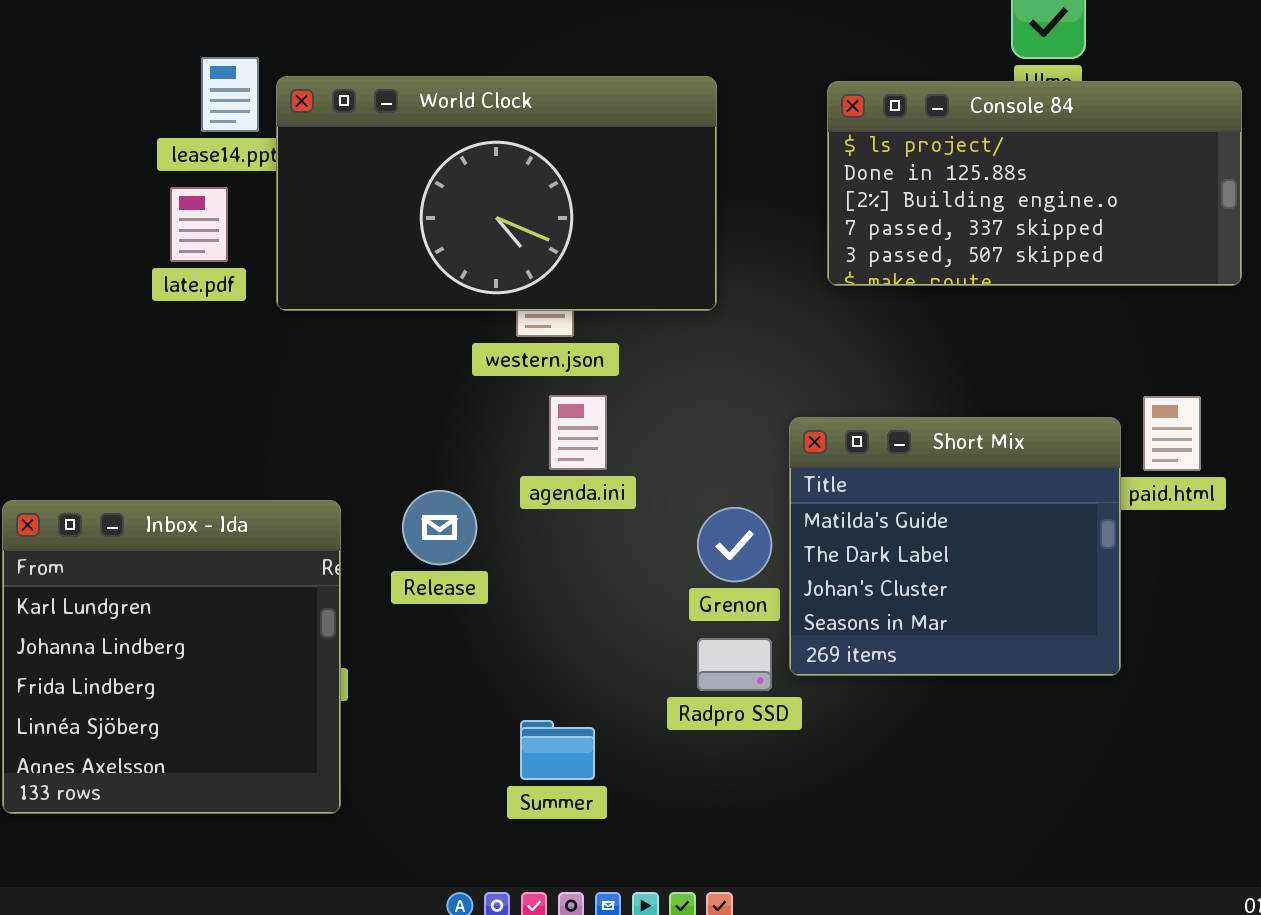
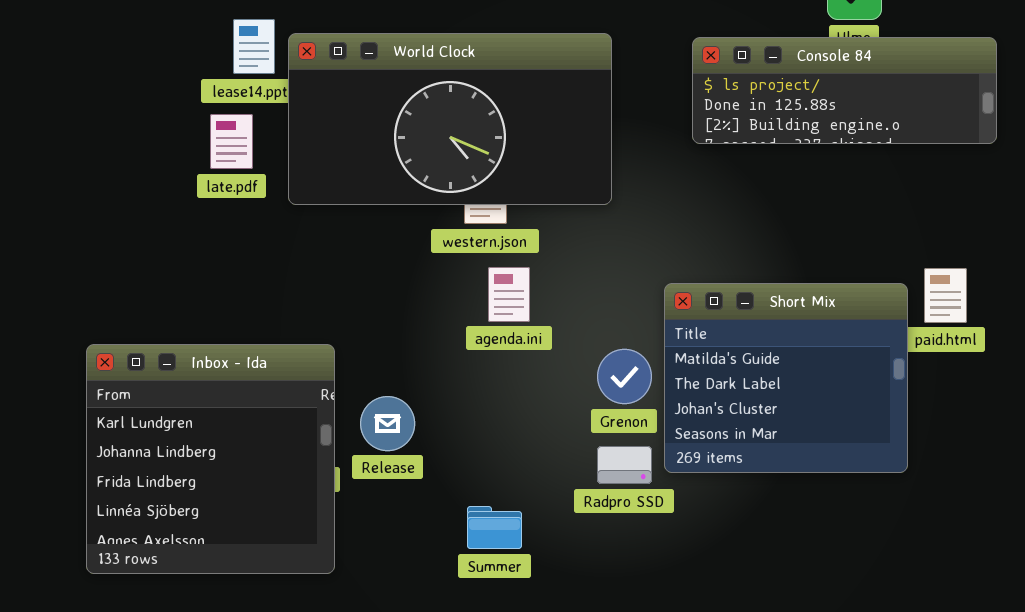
Console 84: [827,81,1242,286] -> [692,37,997,144], resized
Release: [402,490,477,565] -> [360,396,415,451], moved

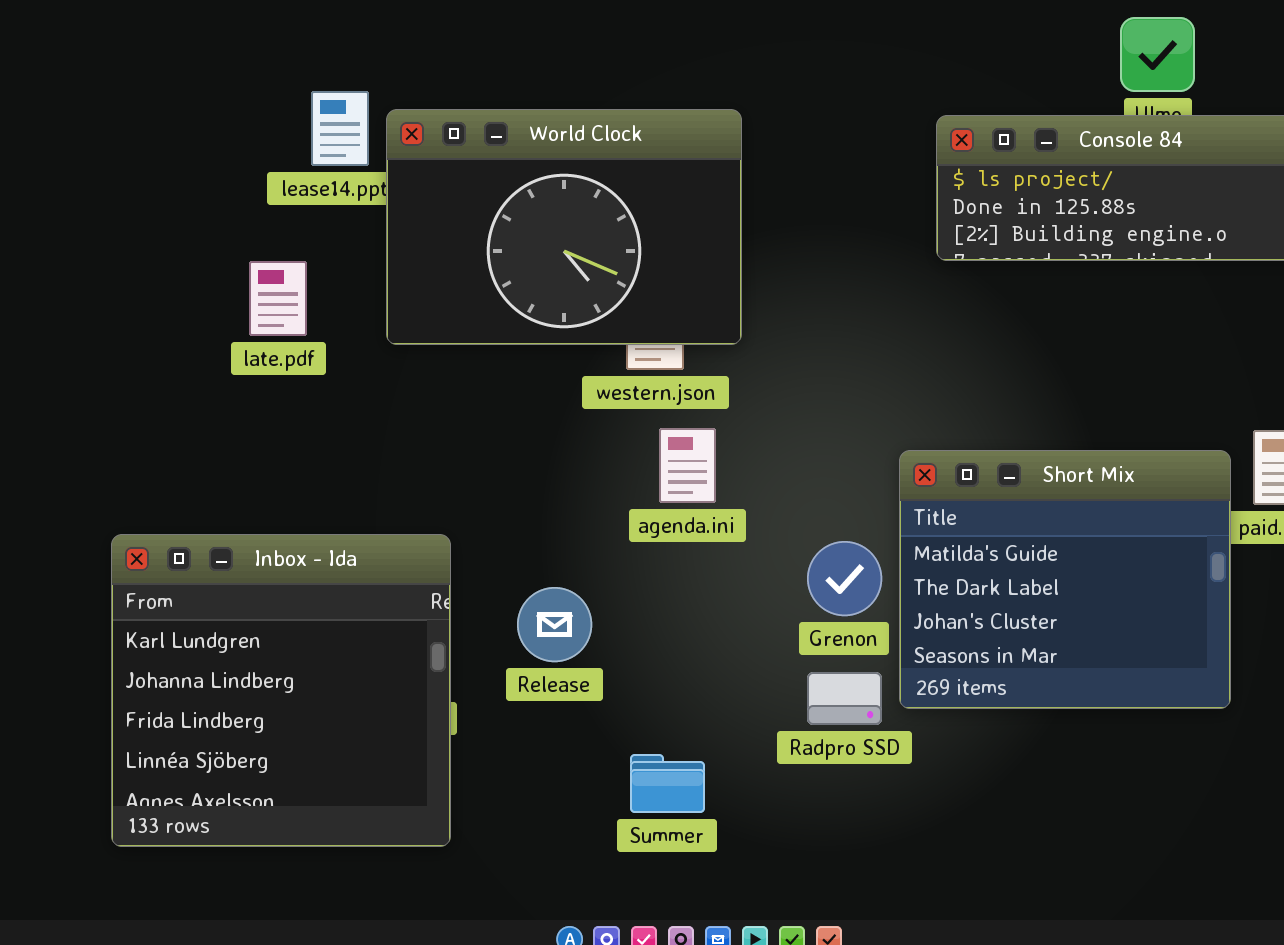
World Clock: [288,33,612,205] -> [386,109,742,345], resized
late.pdf: [210,114,253,169] -> [249,261,307,336], moved
Release: [360,396,415,451] -> [517,587,592,662], moved

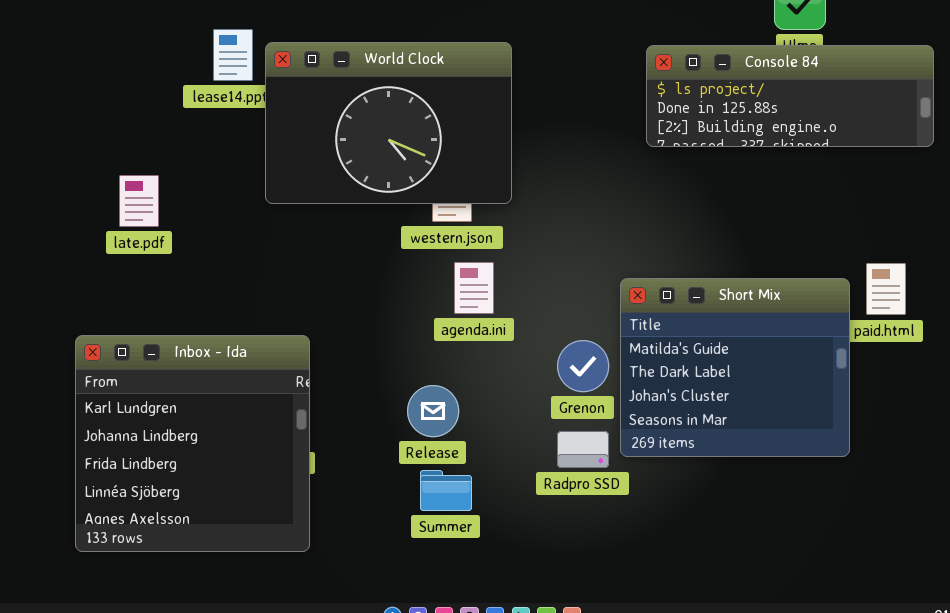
late.pdf: [249,261,307,336] -> [119,175,159,227], moved
Release: [517,587,592,662] -> [407,385,459,437], moved
Summer: [630,754,705,813] -> [420,470,472,511], moved

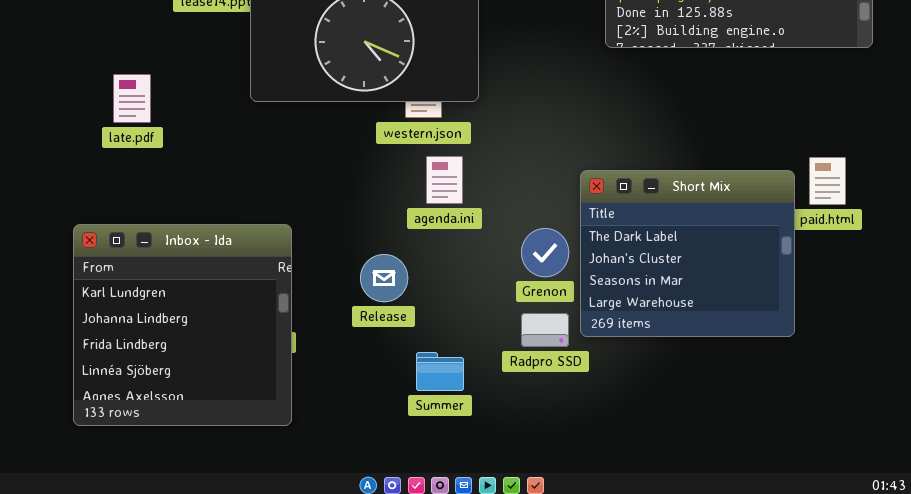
Short Mix: [620,278,850,457] -> [580,170,795,337], scrolled down 1 row
Release: [407,385,459,437] -> [360,254,408,302], moved
Summer: [420,470,472,511] -> [416,352,464,391], moved

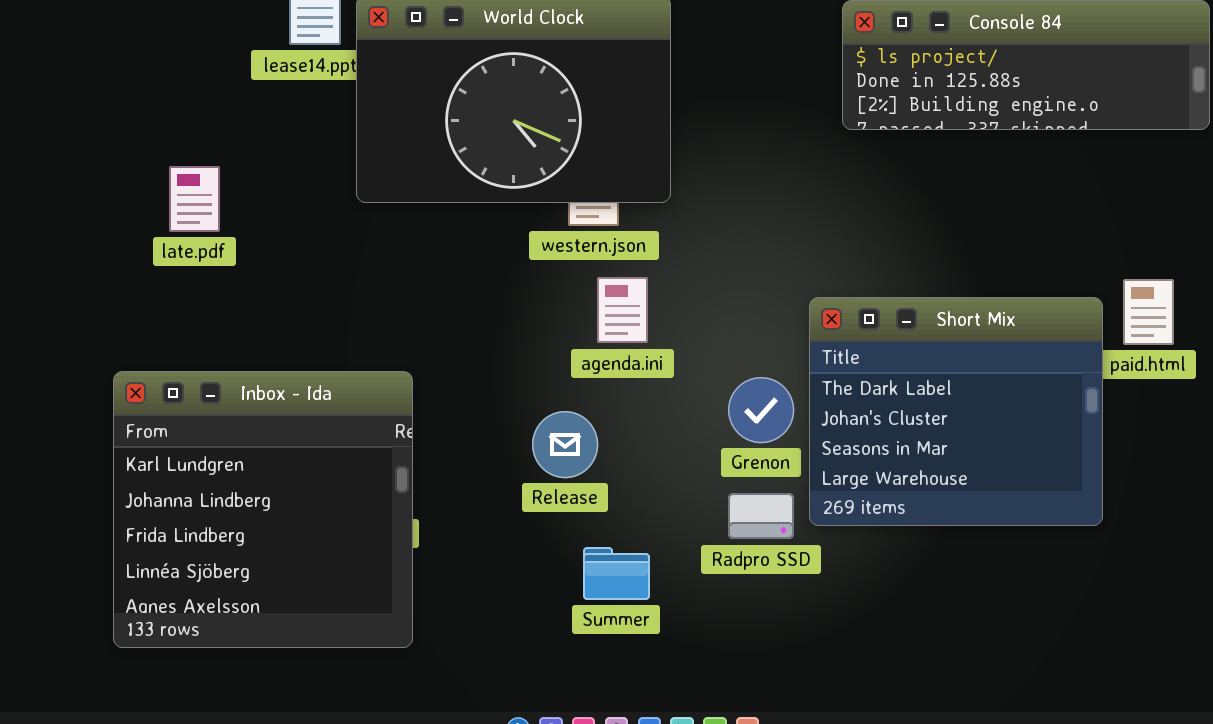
Release: [360,254,408,302] -> [532,411,598,478], moved

